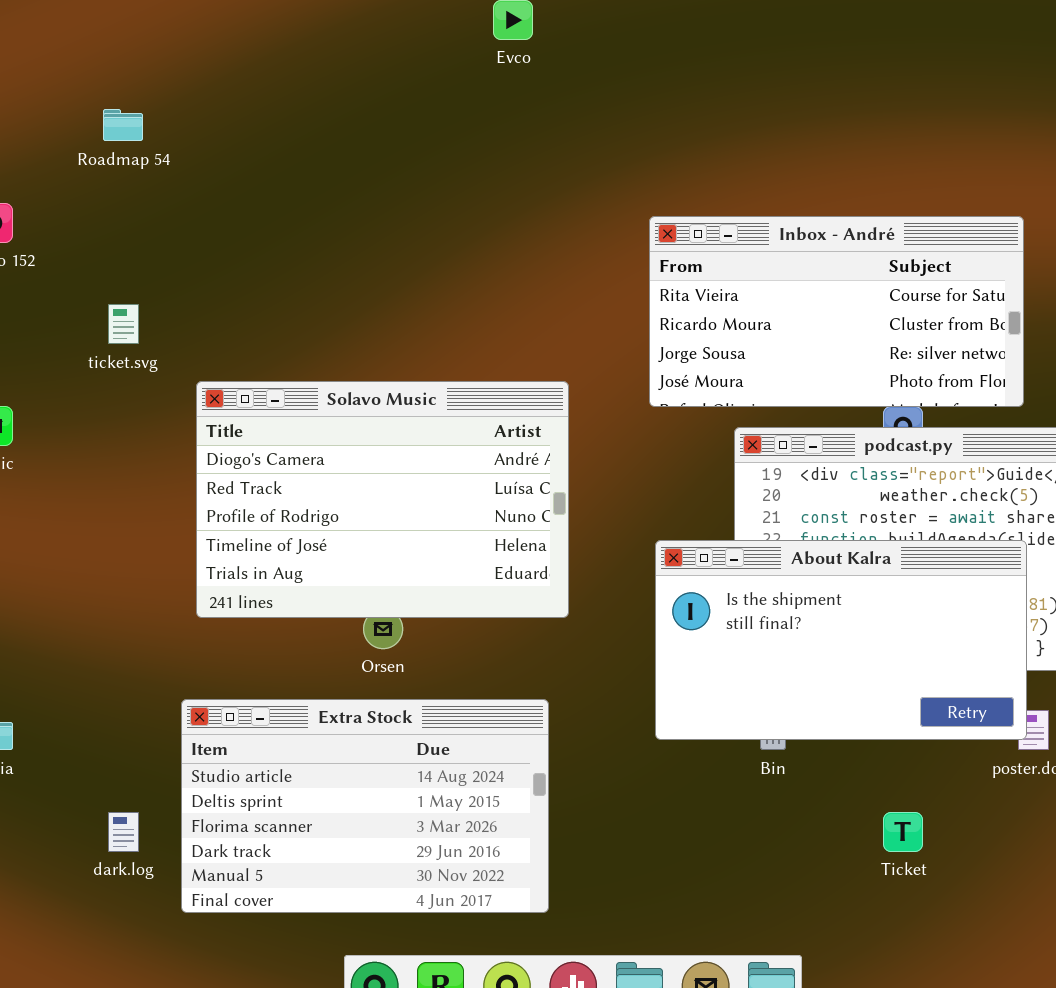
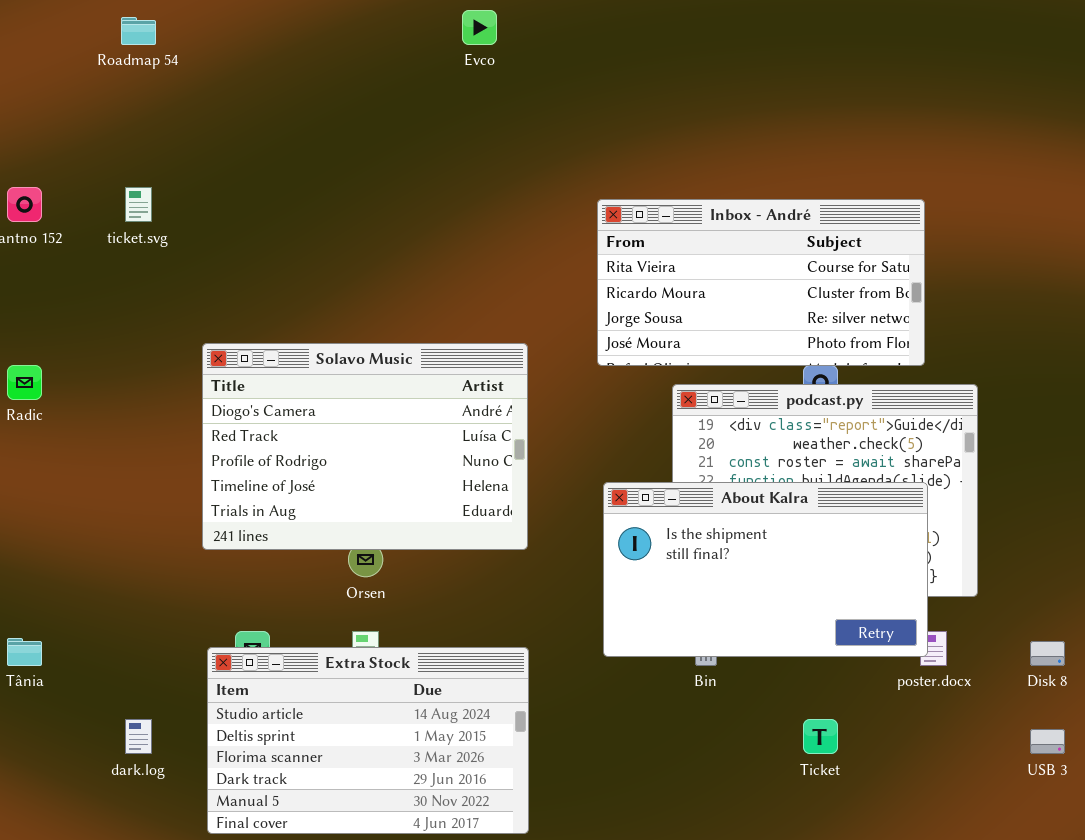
Roadmap 54: [103,109,143,141] -> [121,17,156,45], moved
ticket.svg: [108,304,139,344] -> [125,187,152,222], moved
Extra Stock: [181,699,549,913] -> [207,647,529,834], moved

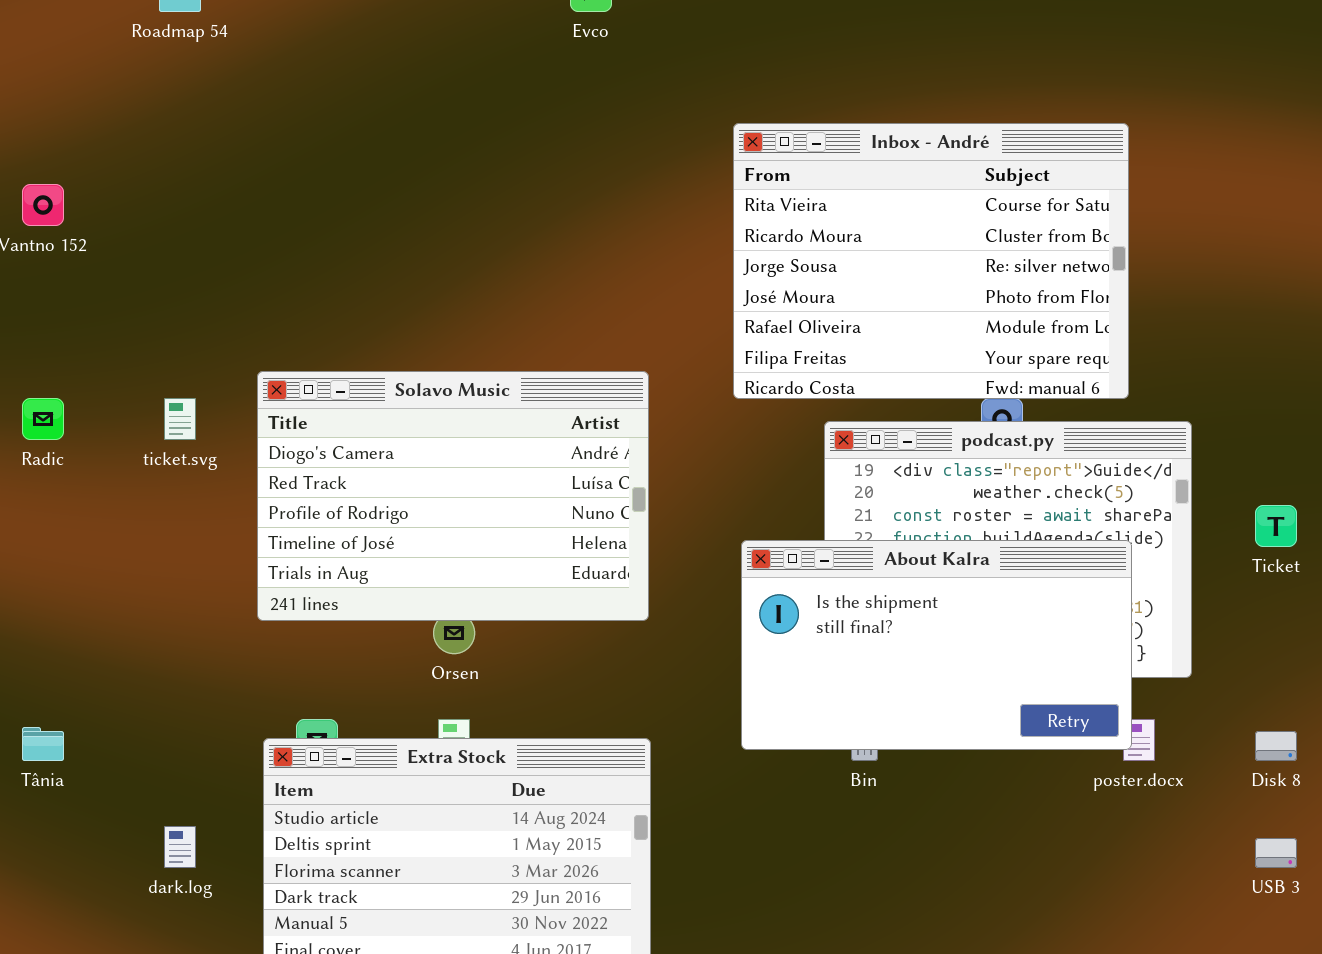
ticket.svg: [125,187,152,222] -> [164,398,196,440], moved
Inbox - André: [597,199,925,366] -> [733,123,1129,399], resized
Ticket: [803,719,838,754] -> [1255,505,1297,547], moved

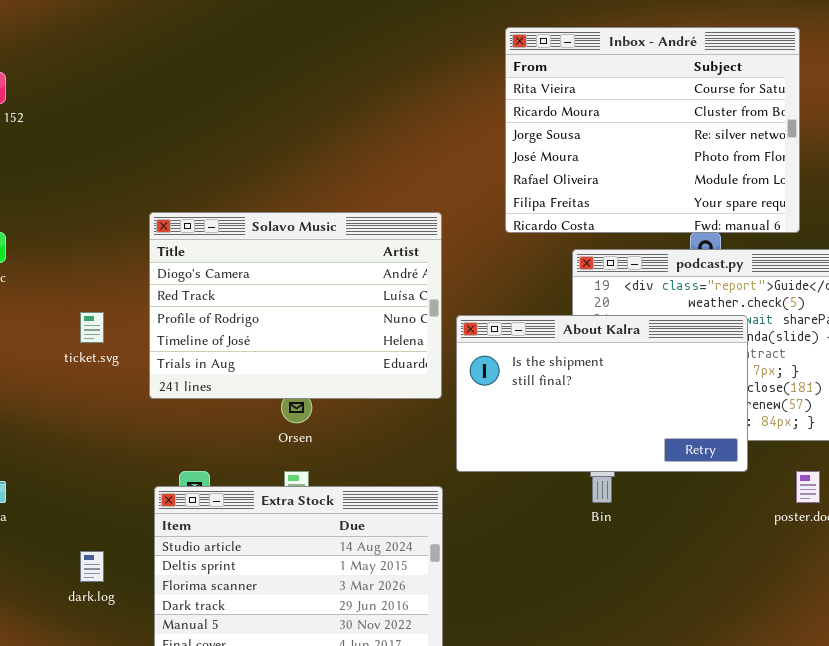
ticket.svg: [164,398,196,440] -> [80,312,104,343], moved
About Kalra: [741,540,1132,750] -> [456,315,748,472], moved

